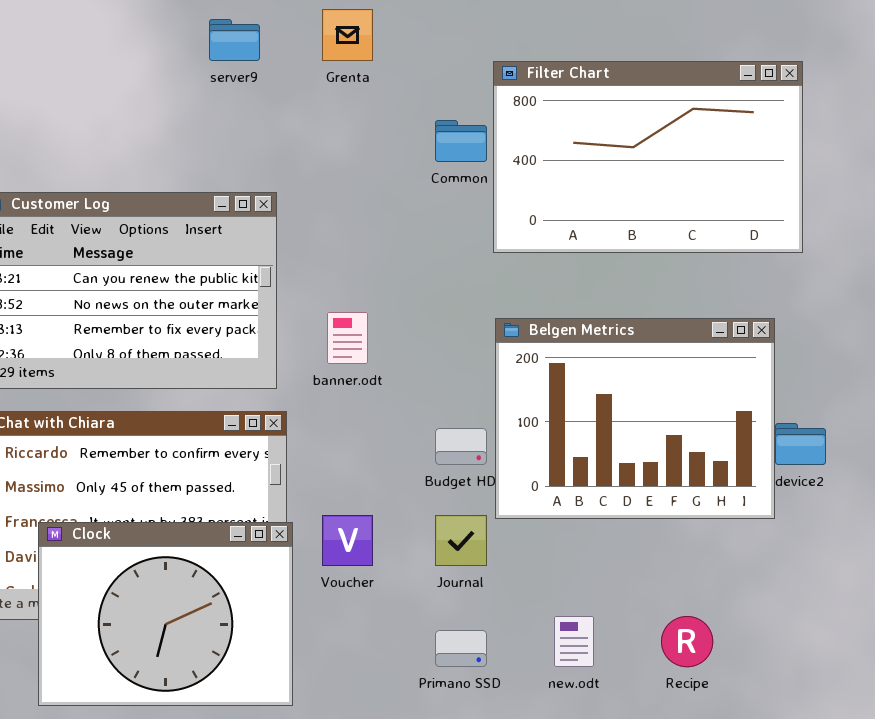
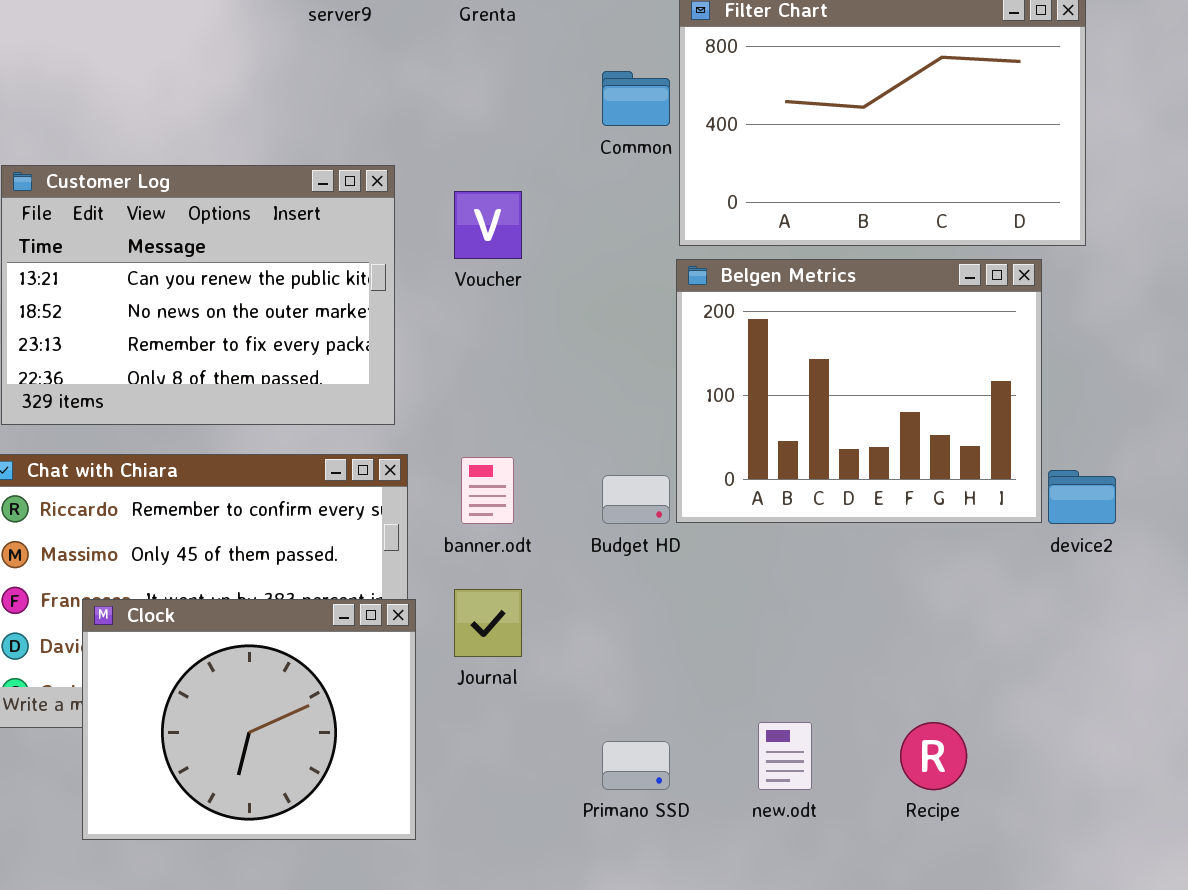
banner.odt: [327,312,368,364] -> [461,457,514,524], moved
Belgen Metrics: [495,318,775,519] -> [676,259,1042,523], moved
Voucher: [322,515,373,566] -> [454,191,522,259], moved
Journal: [435,515,487,566] -> [454,589,522,657], moved

